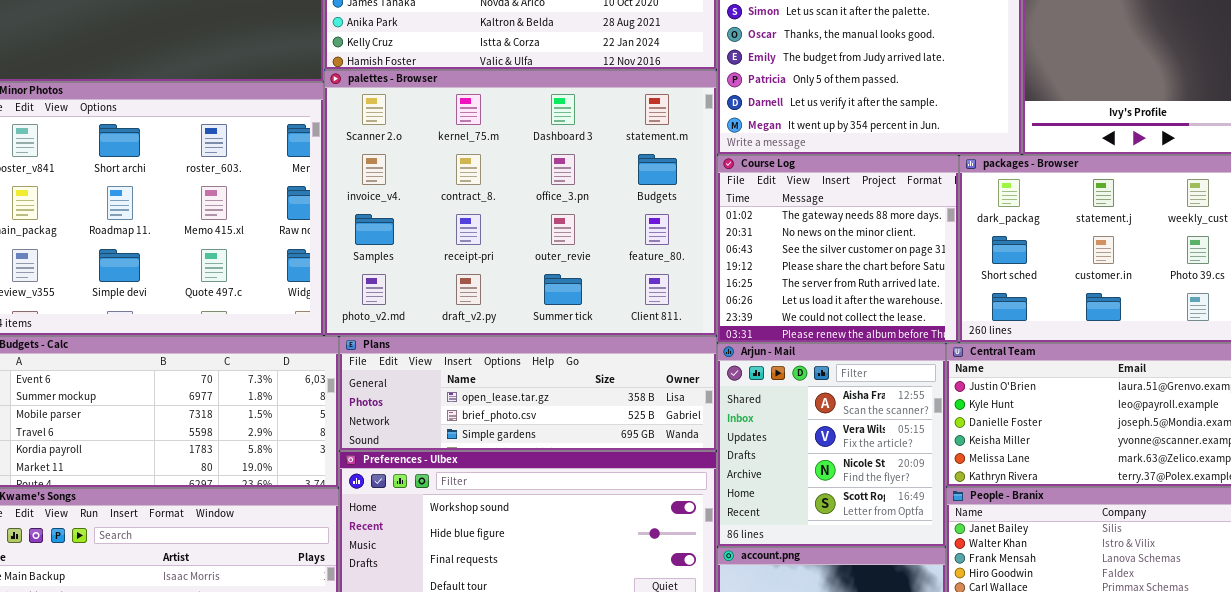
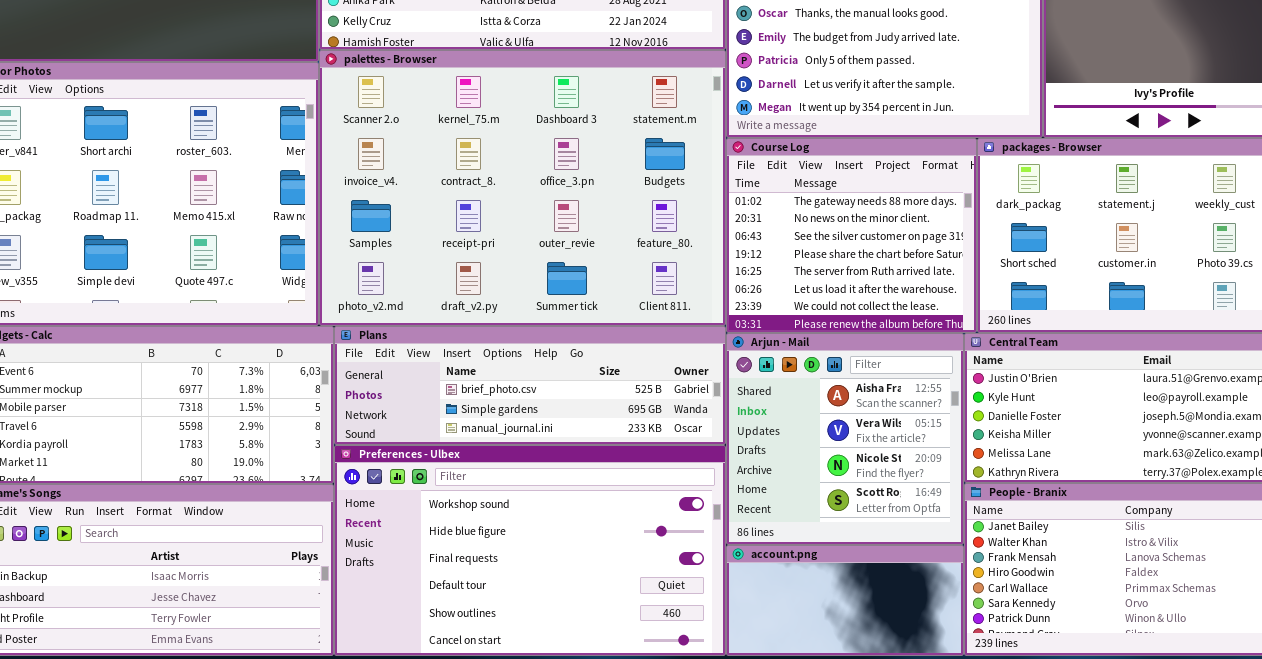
Plans: [339,336,717,451] -> [334,326,726,445], scrolled down 1 row

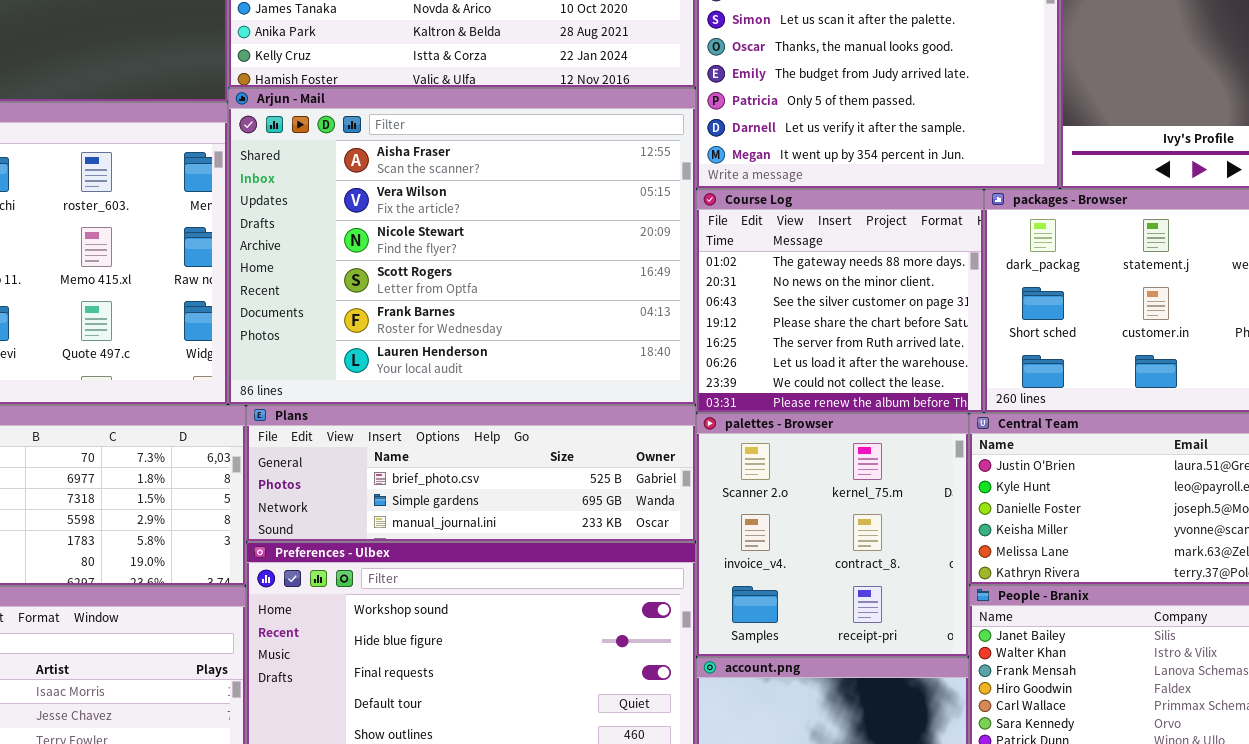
palettes - Browser: [319,50,726,326] -> [696,413,969,657], moved, resized
Arjun - Mail: [726,333,964,545] -> [228,88,696,405], moved, resized

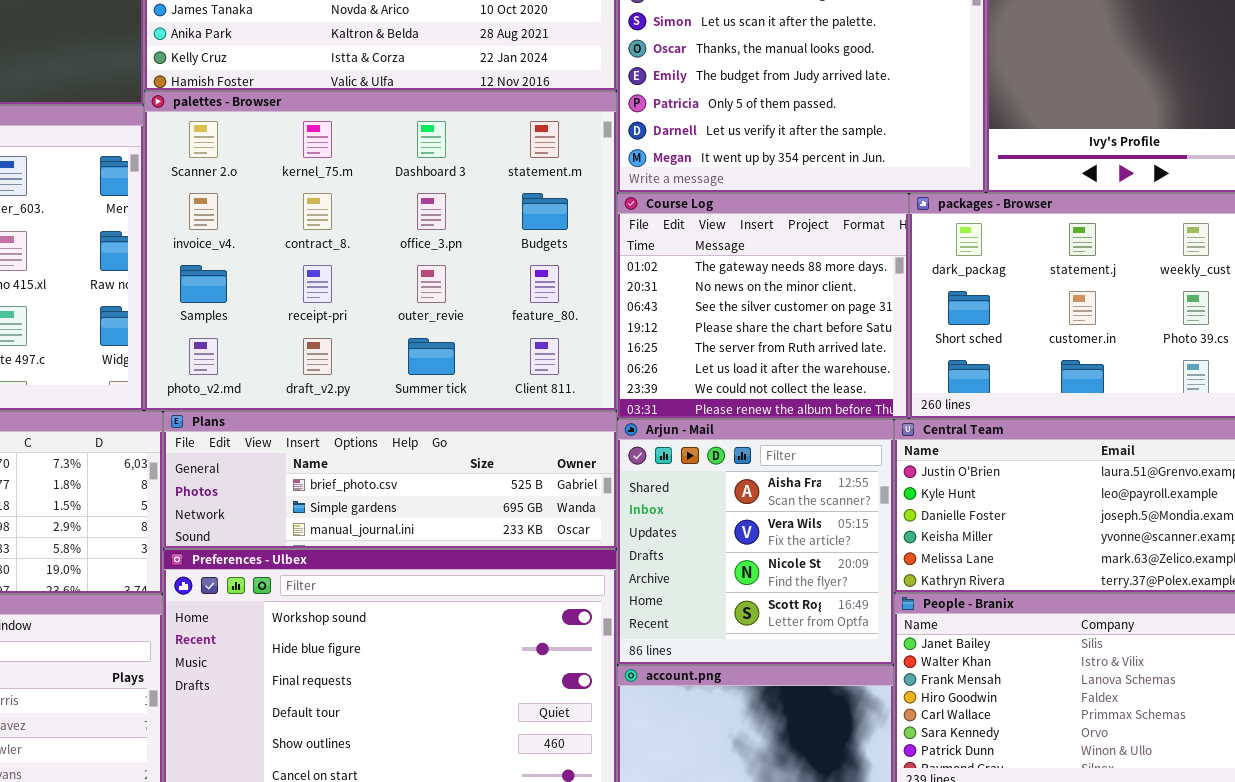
Arjun - Mail: [228,88,696,405] -> [617,419,894,665], moved, resized
palettes - Browser: [696,413,969,657] -> [144,91,617,411], moved, resized

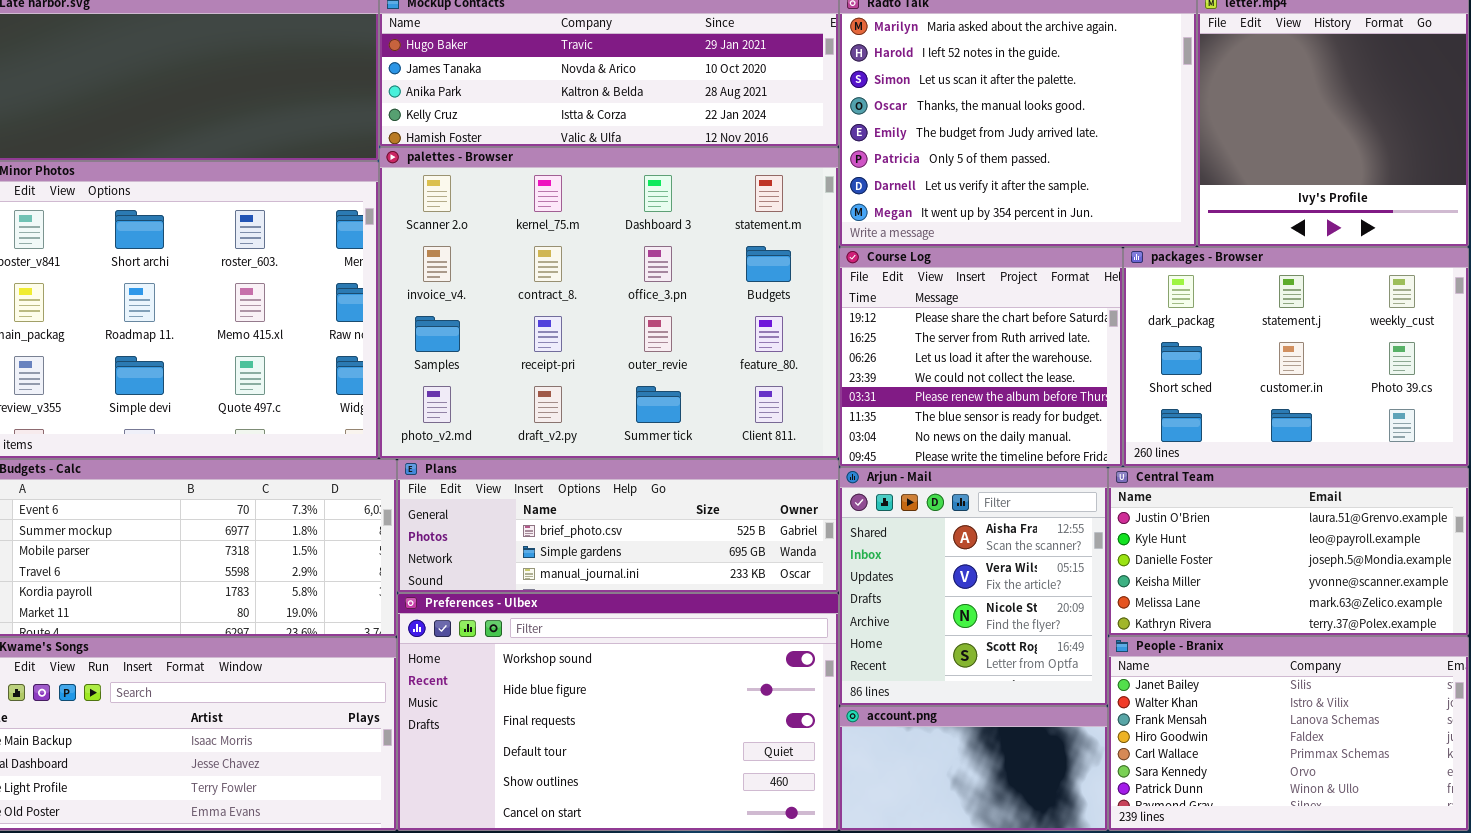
Course Log: [617,193,909,419] -> [839,247,1123,467], scrolled down 3 rows

